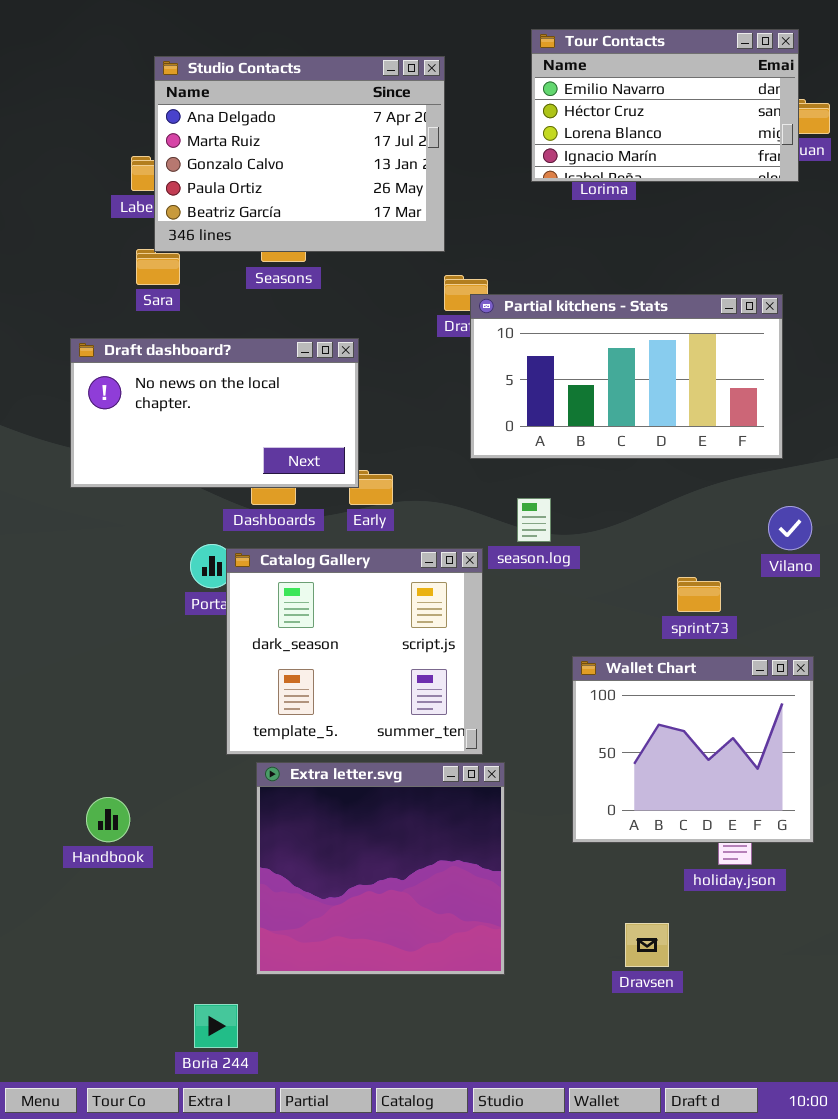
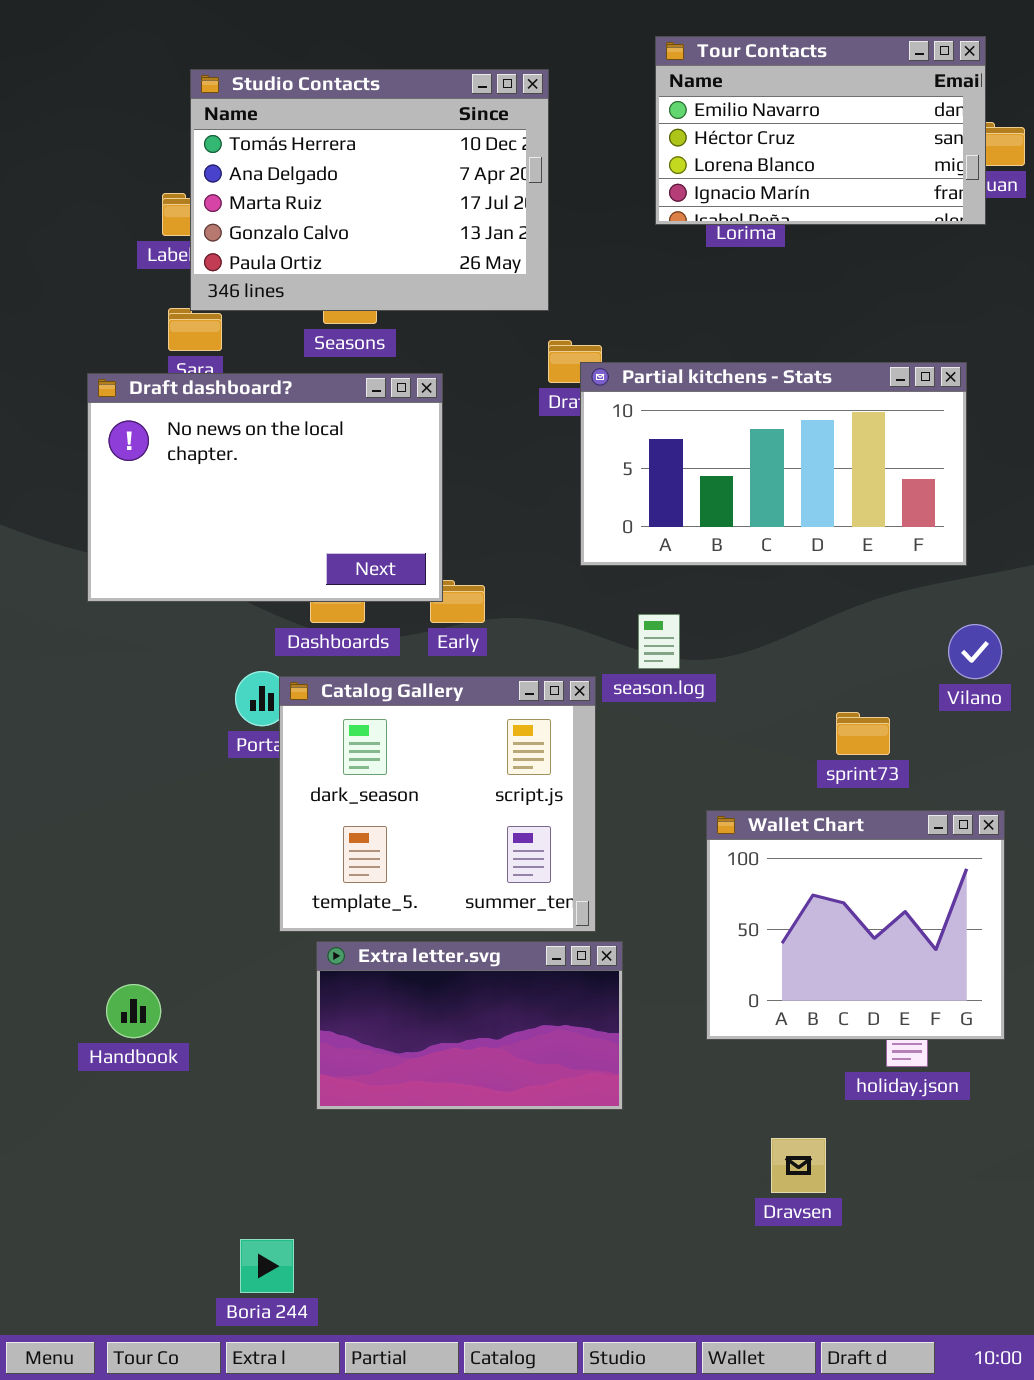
Studio Contacts: [154,56,445,252] -> [190,69,549,311], scrolled up 1 row
Draft dashboard?: [70,338,359,488] -> [87,373,443,602], resized
Extra letter.svg: [256,762,505,975] -> [316,941,623,1110], resized

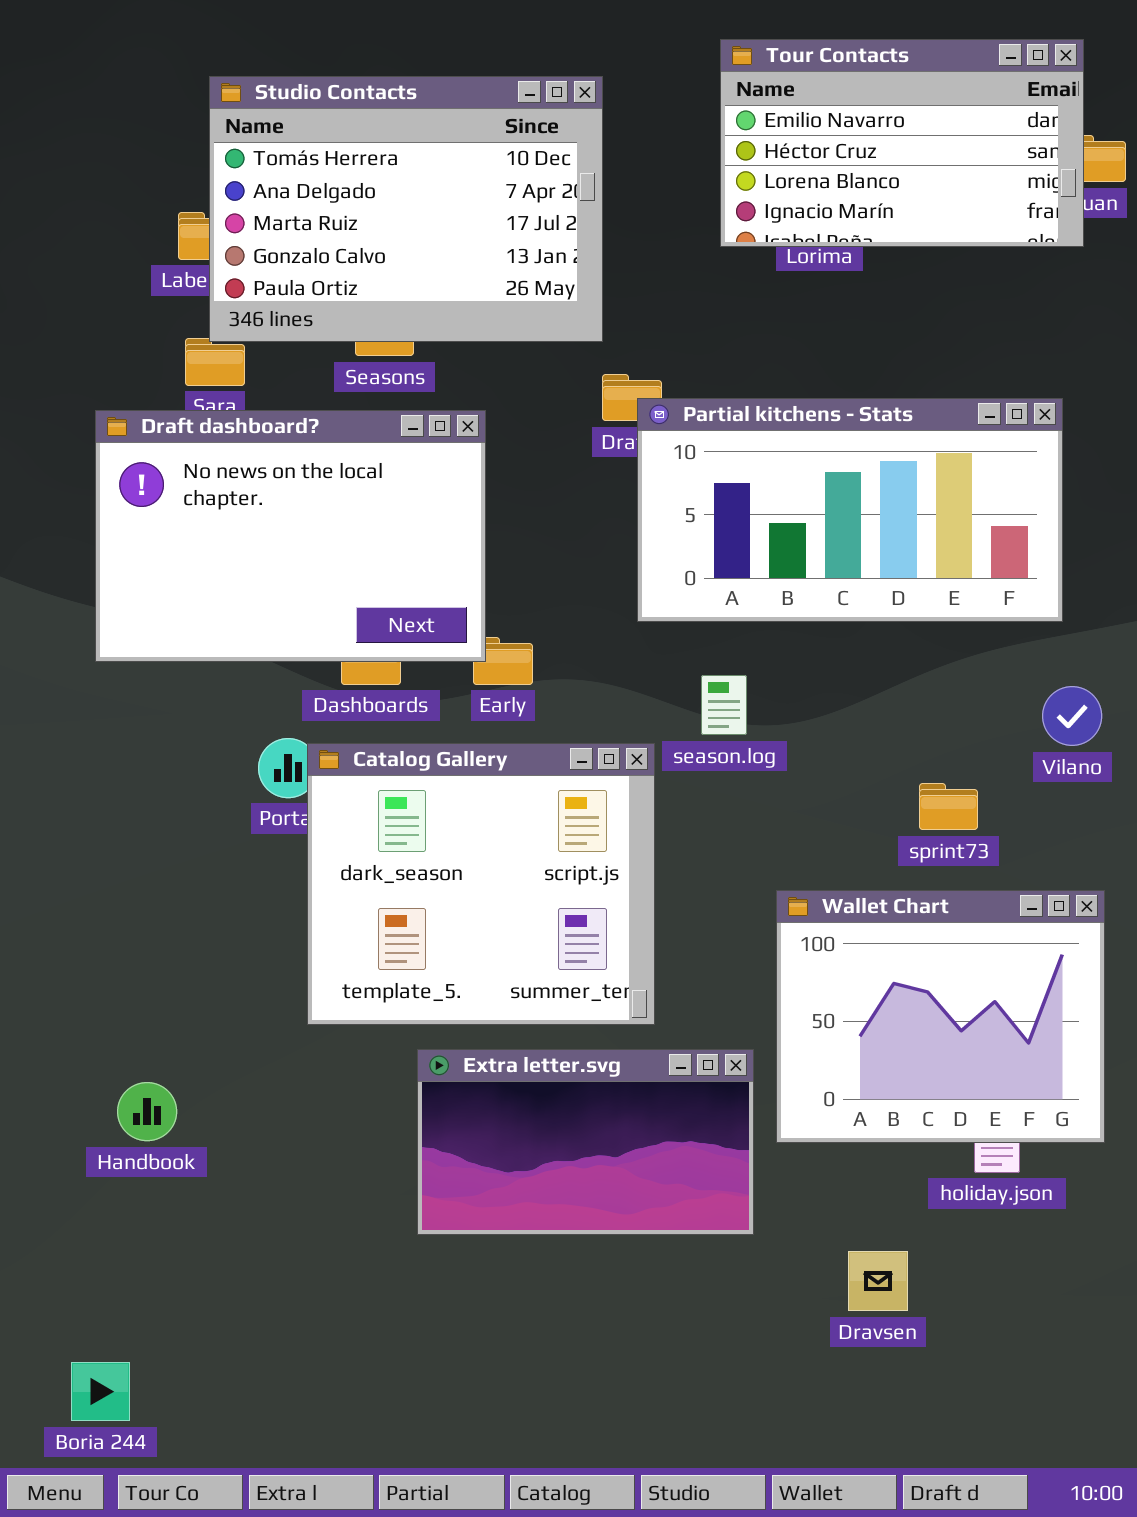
Extra letter.svg: [316,941,623,1110] -> [417,1049,754,1235], moved
Boria 244: [240,1239,294,1293] -> [71,1362,130,1421], moved

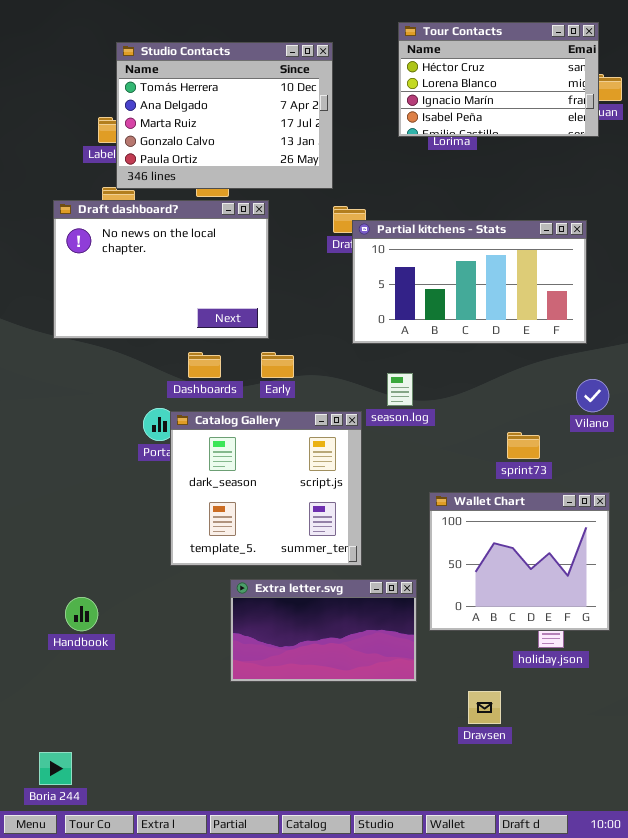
Tour Contacts: [720,39,1084,247] -> [398,22,599,137], scrolled down 1 row
Draft dashboard?: [95,410,486,662] -> [53,200,269,339], moved

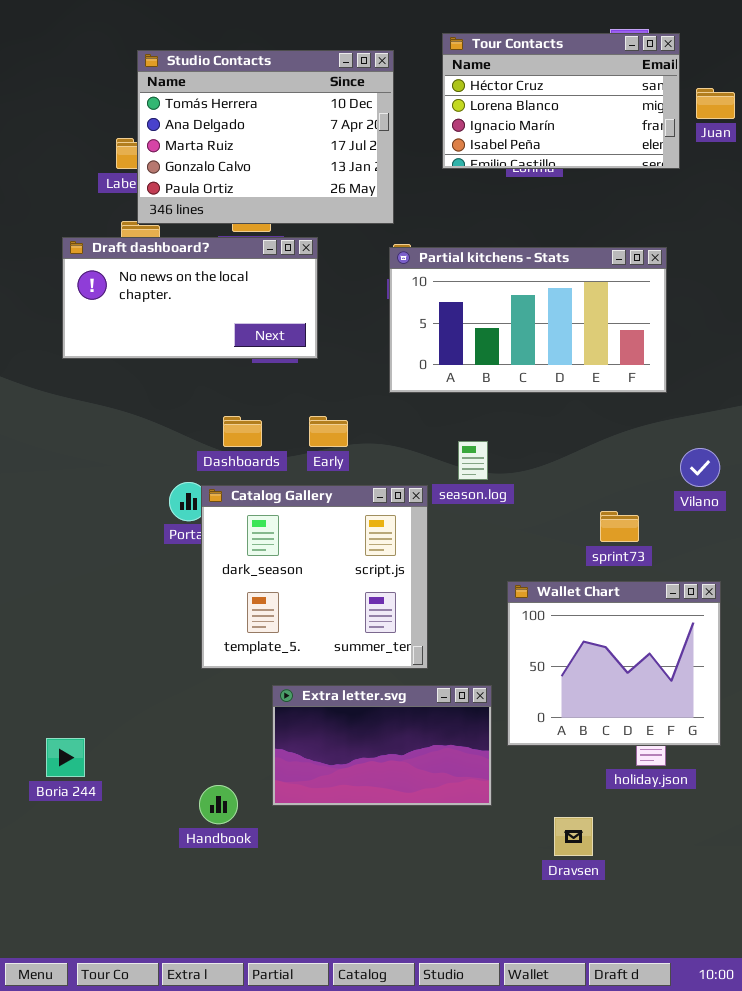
Tour Contacts: [398,22,599,137] -> [442,33,680,169], moved
Draft dashboard?: [53,200,269,339] -> [62,237,318,359], resized
Partial kitchens - Stats: [352,220,587,344] -> [389,247,667,393], moved
Handbook: [65,597,98,631] -> [199,785,238,824], moved
Boria 244: [39,752,72,785] -> [46,738,85,777], moved

